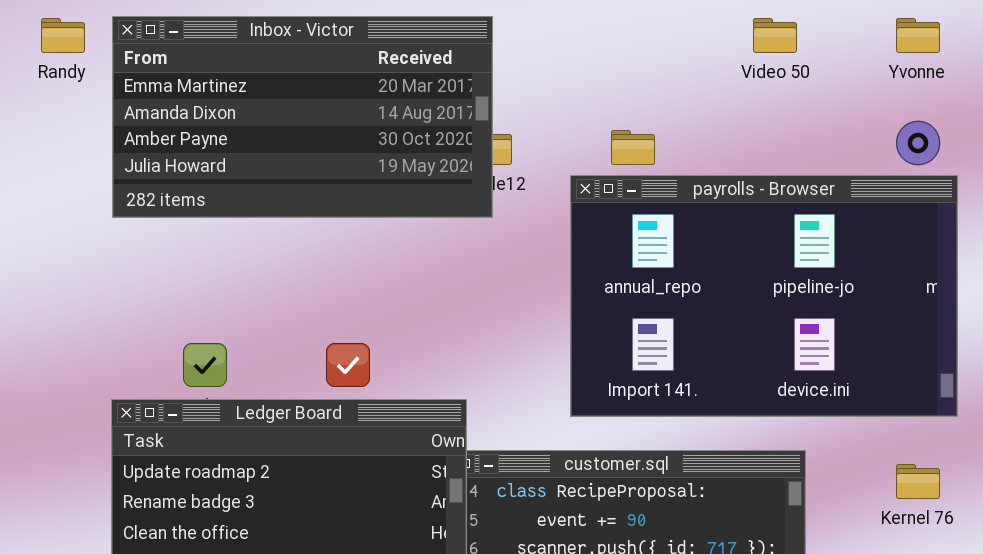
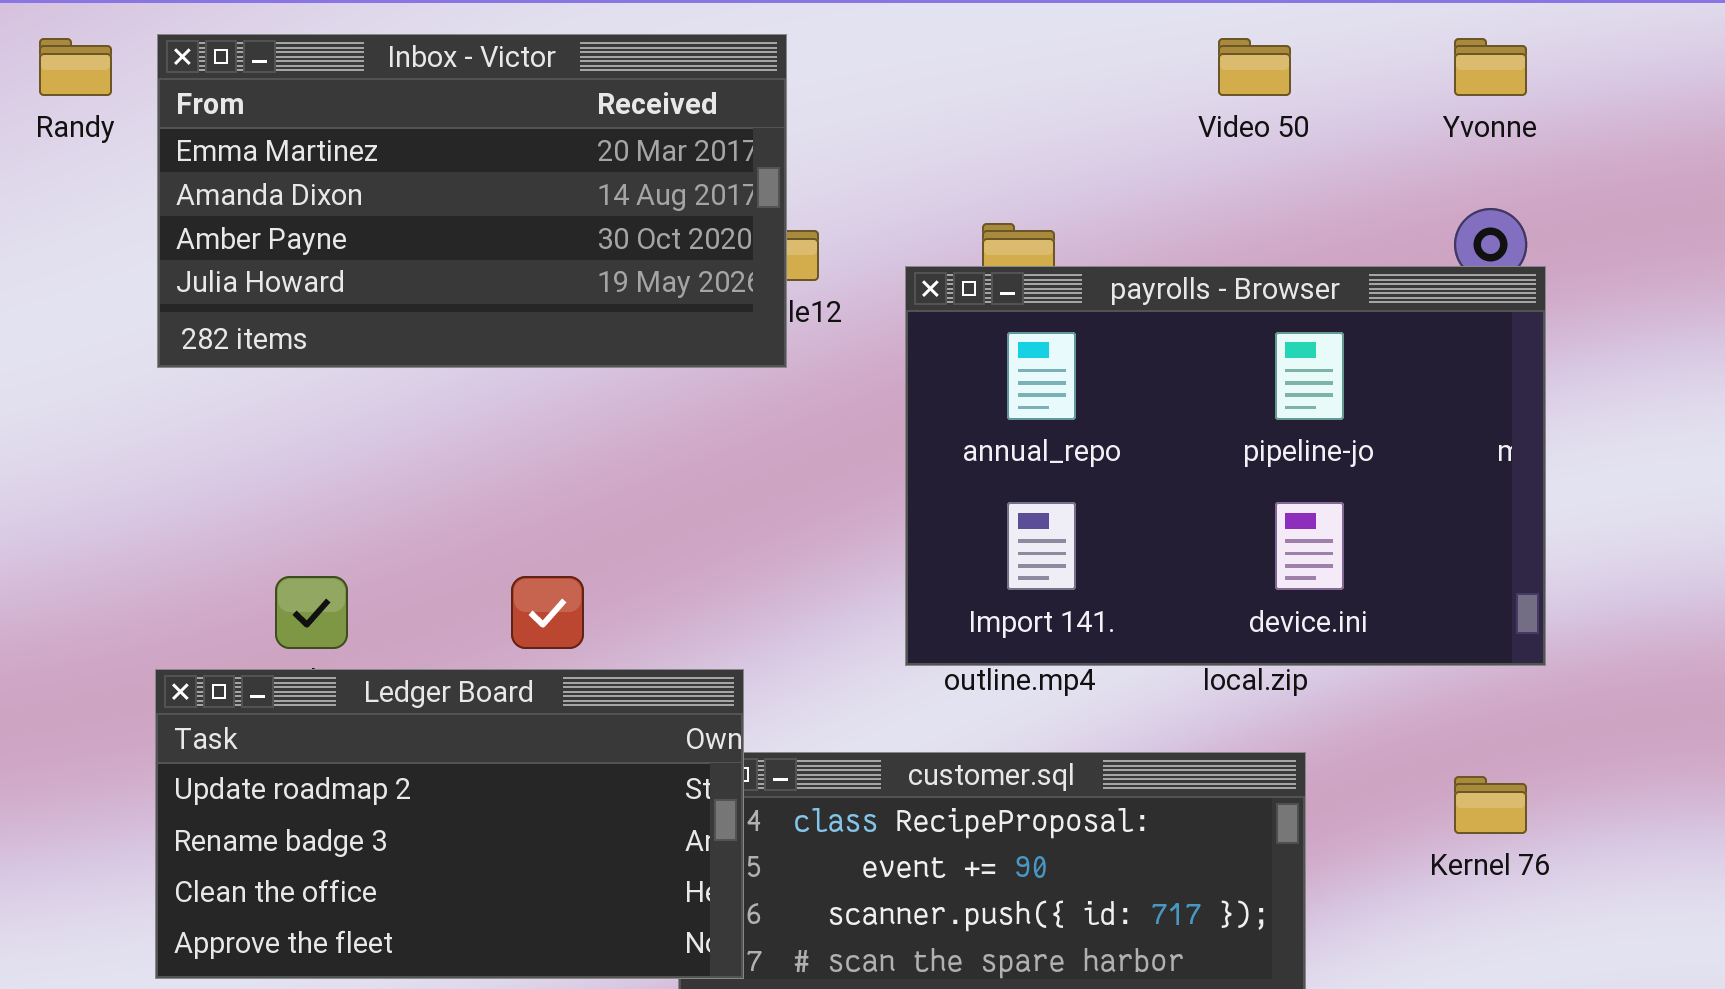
payrolls - Browser: [570,175,958,417] -> [905,266,1546,666], moved

